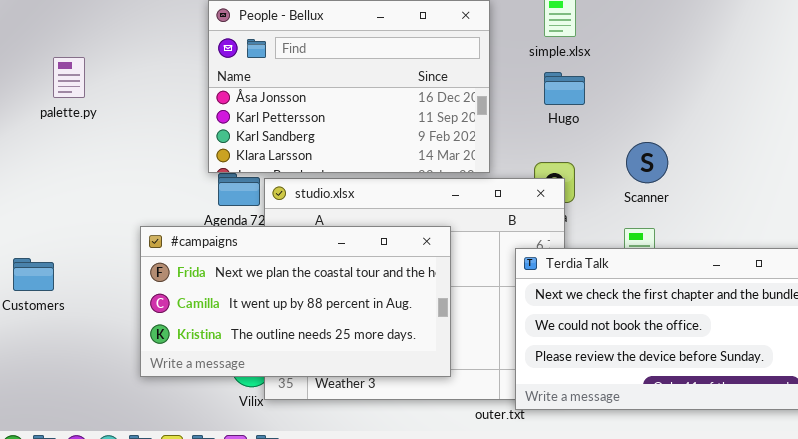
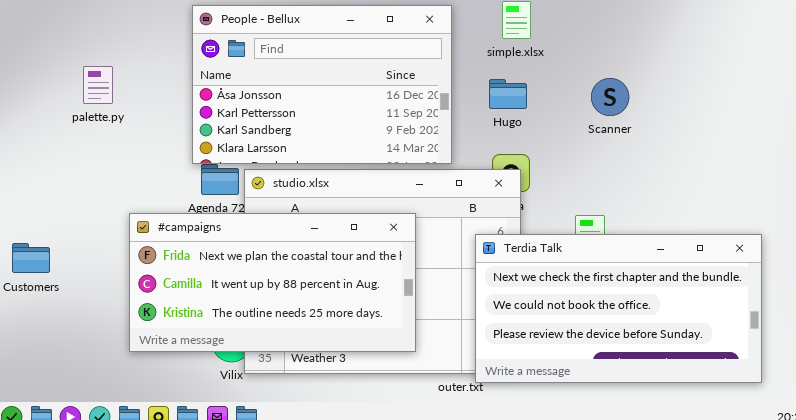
palette.py: [53,57,85,98] -> [83,66,113,104], moved
Hugo: [544,72,585,105] -> [489,79,527,109], moved
Scanner: [626,142,668,183] -> [591,78,629,116], moved

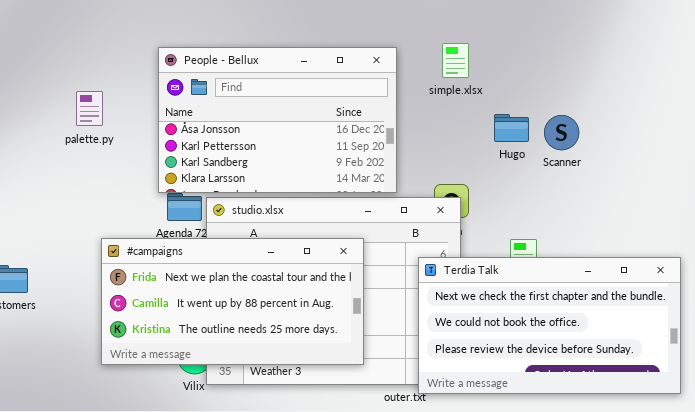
palette.py: [83,66,113,104] -> [76,91,103,126], moved
Scanner: [591,78,629,116] -> [544,115,579,150], moved
Hugo: [489,79,527,109] -> [494,114,529,142], moved

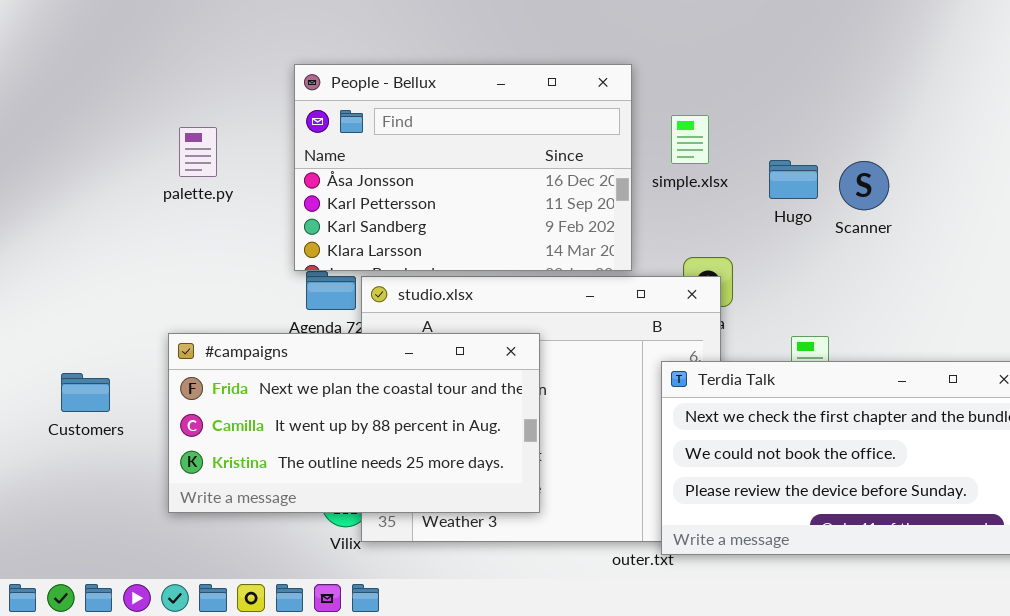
simple.xlsx: [442,43,469,78] -> [671,115,709,164], moved
#campaigns: [101,238,364,365] -> [168,333,540,513], moved

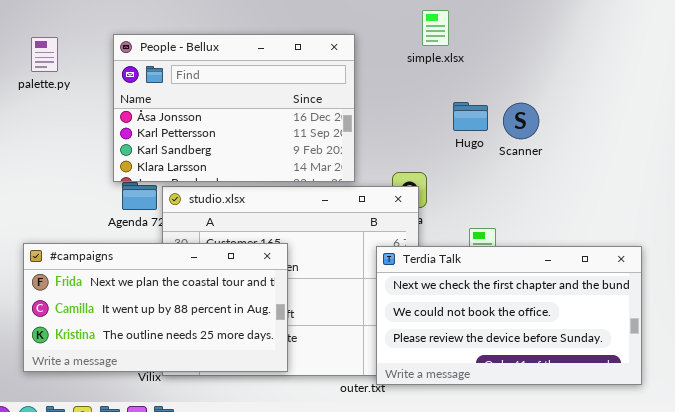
simple.xlsx: [671,115,709,164] -> [422,10,449,46], moved
palette.py: [179,127,217,177] -> [31,37,58,72], moved
#campaigns: [168,333,540,513] -> [23,243,288,372], moved

